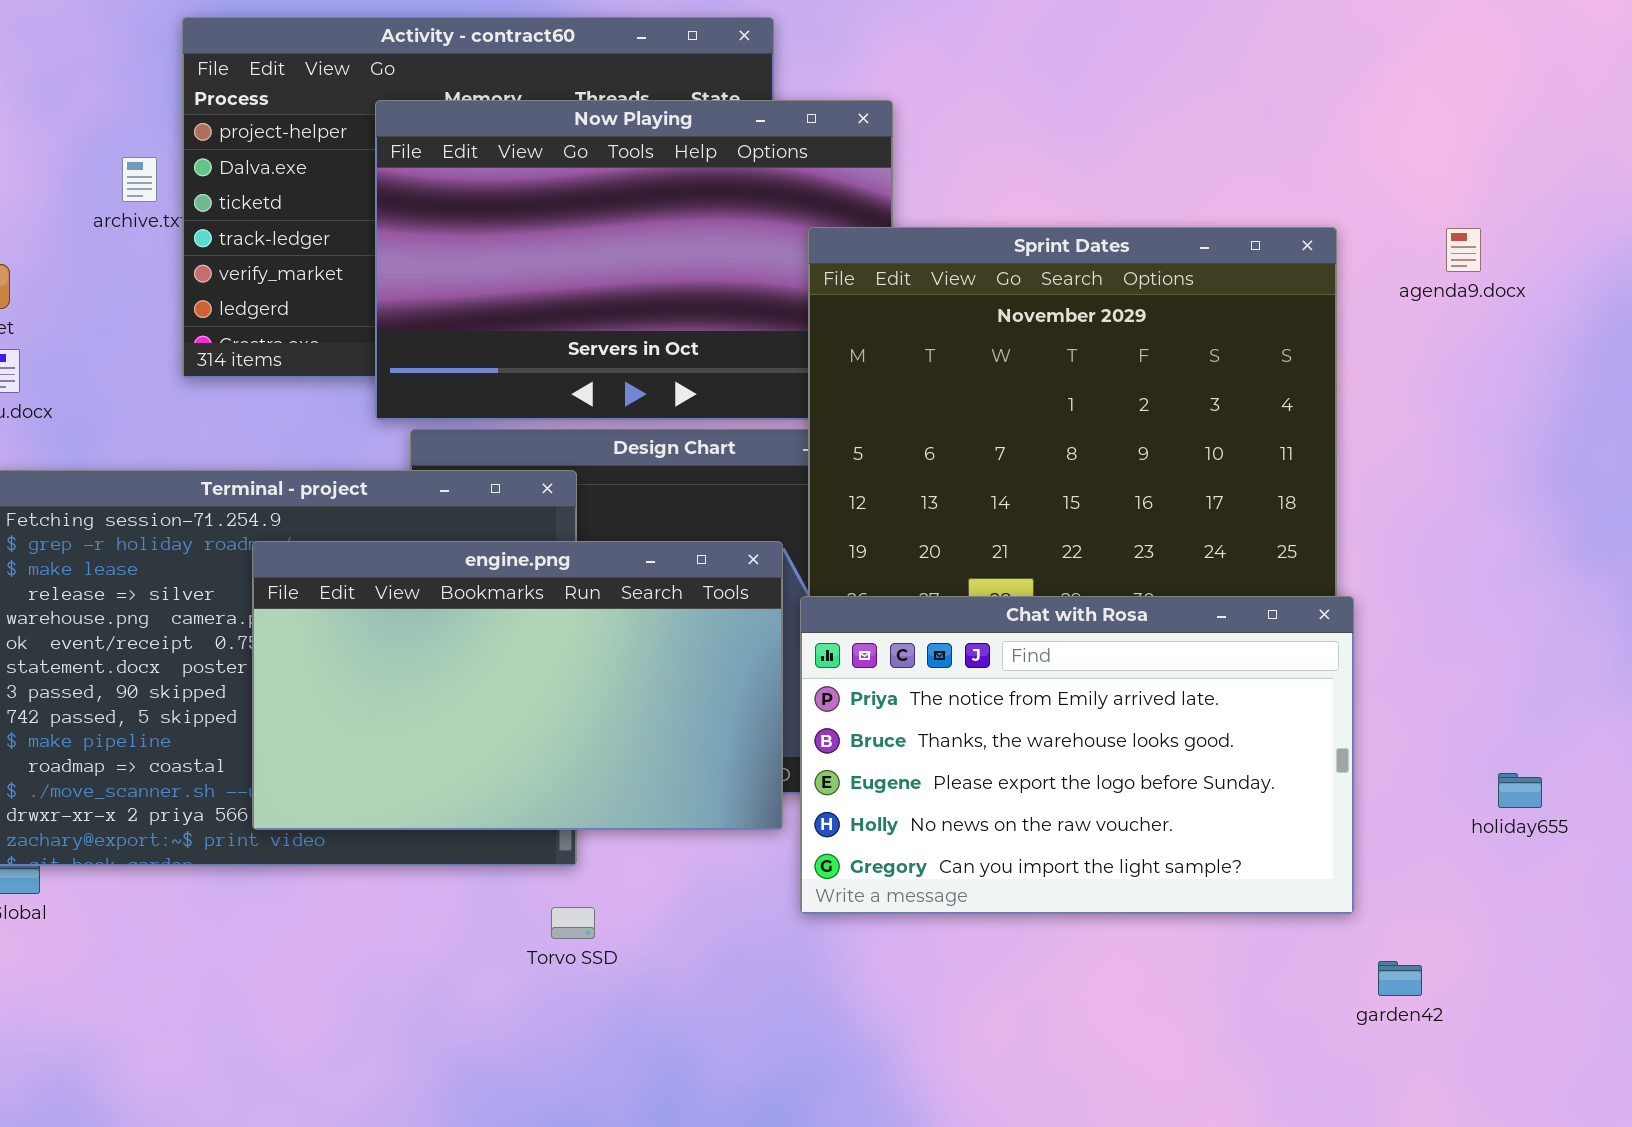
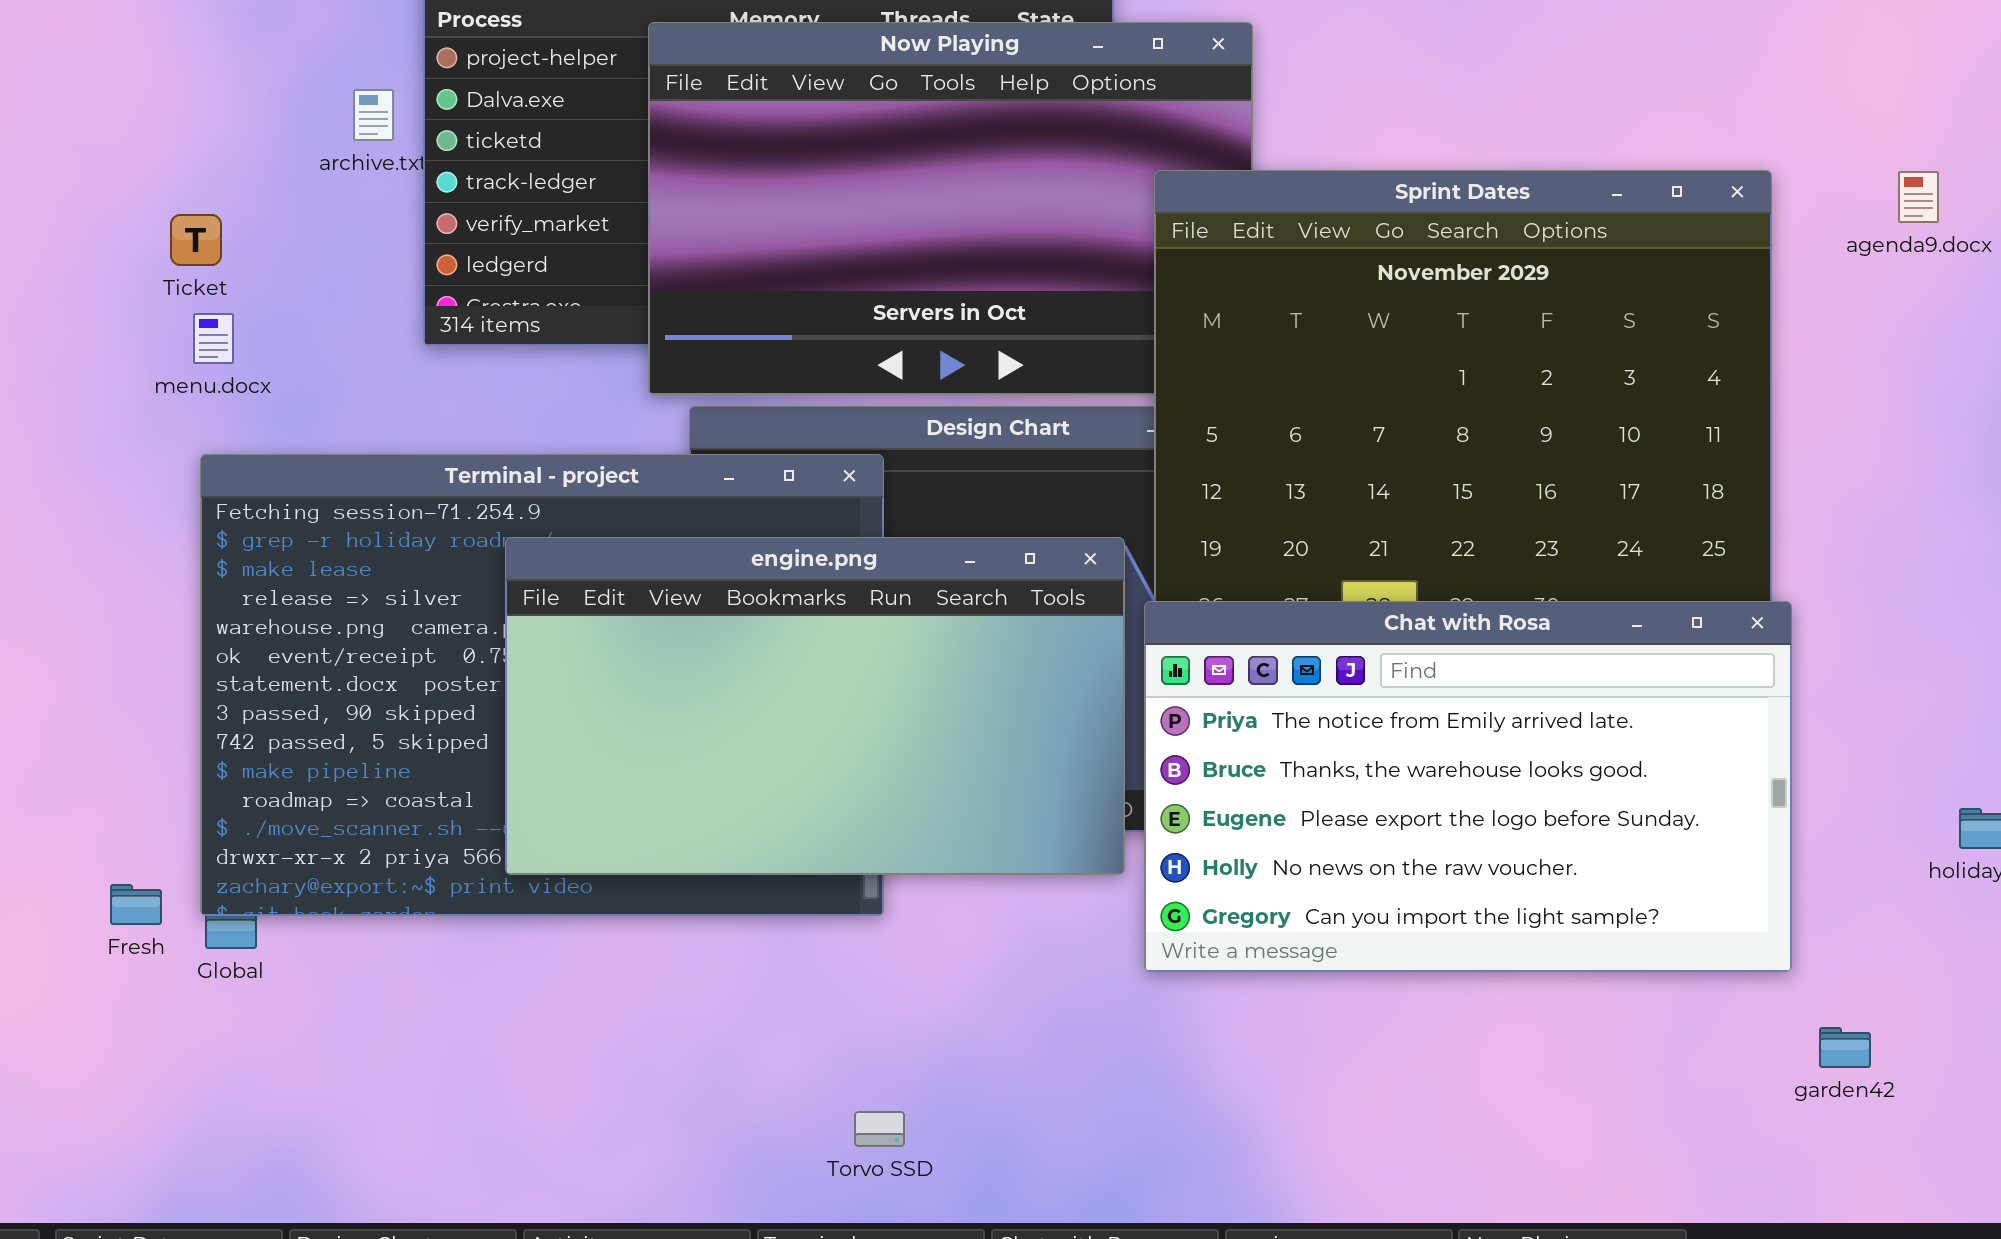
Torvo SSD: [551,907,595,939] -> [854,1111,905,1147], moved

